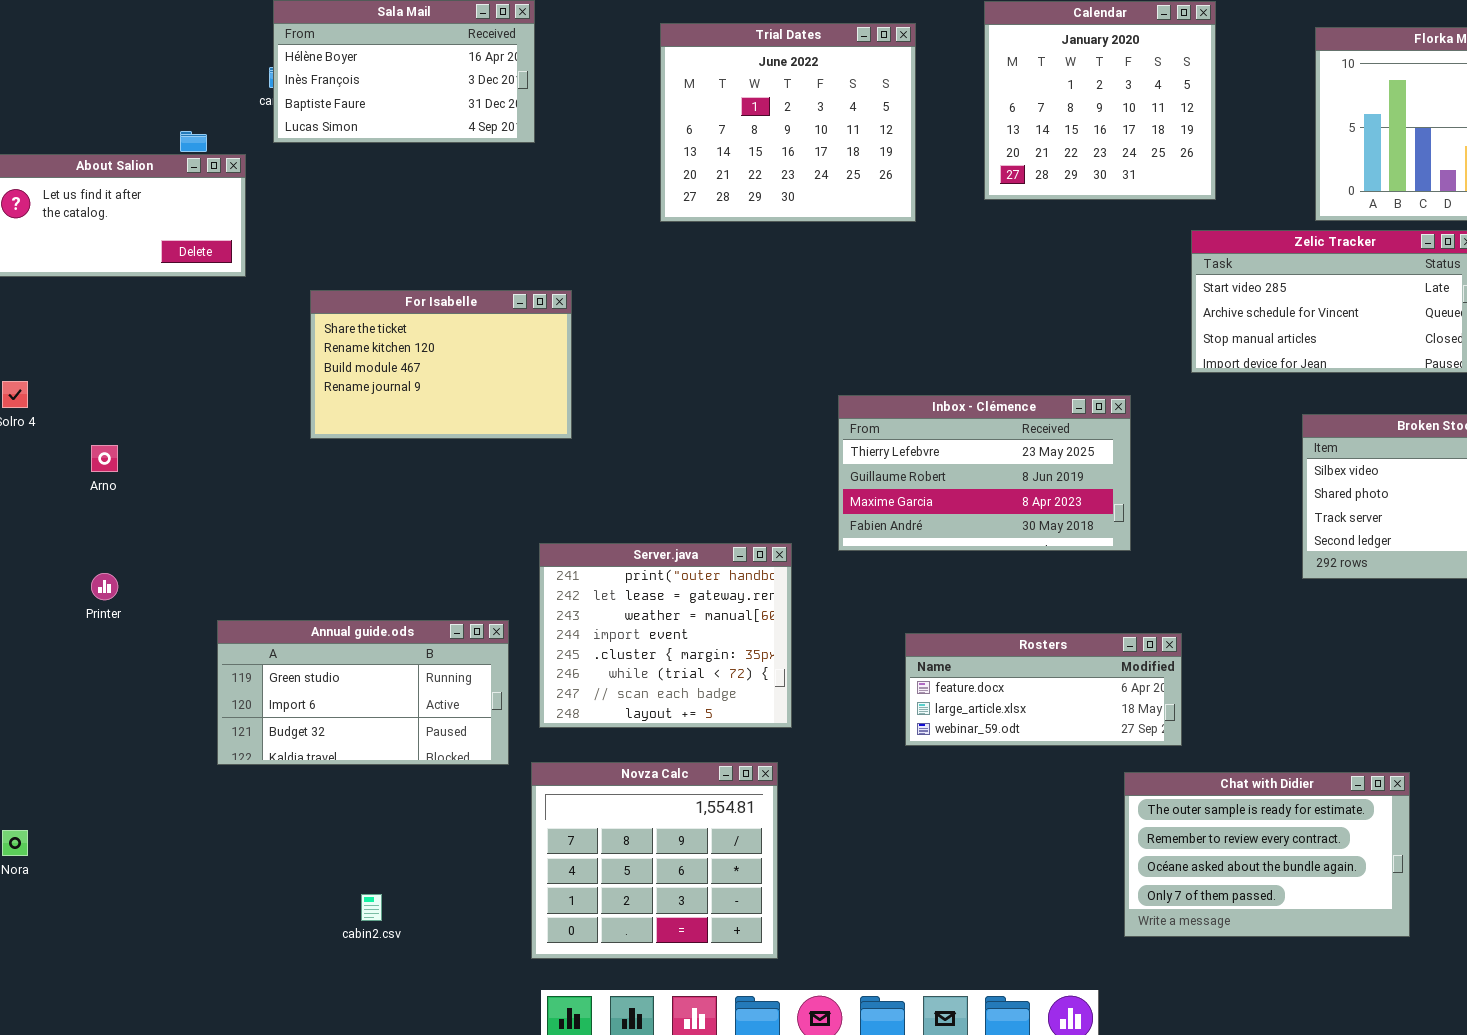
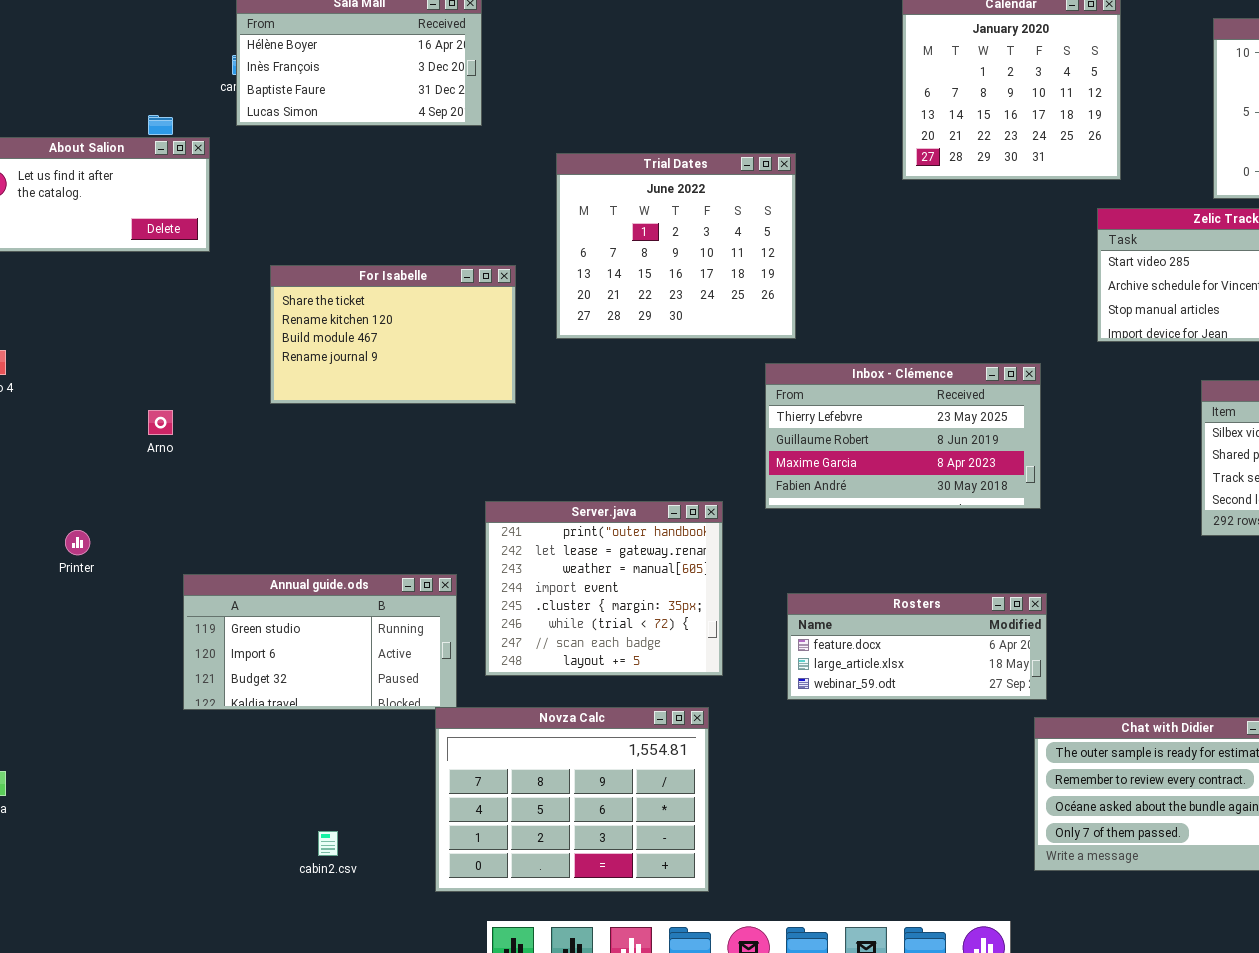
Trial Dates: [660,23,916,222] -> [556,153,796,339], moved
Arno: [91,445,118,472] -> [148,410,173,435], moved
Rosters: [905,633,1182,746] -> [787,593,1047,700], moved
Novza Calc: [531,762,778,959] -> [435,707,709,892], resized

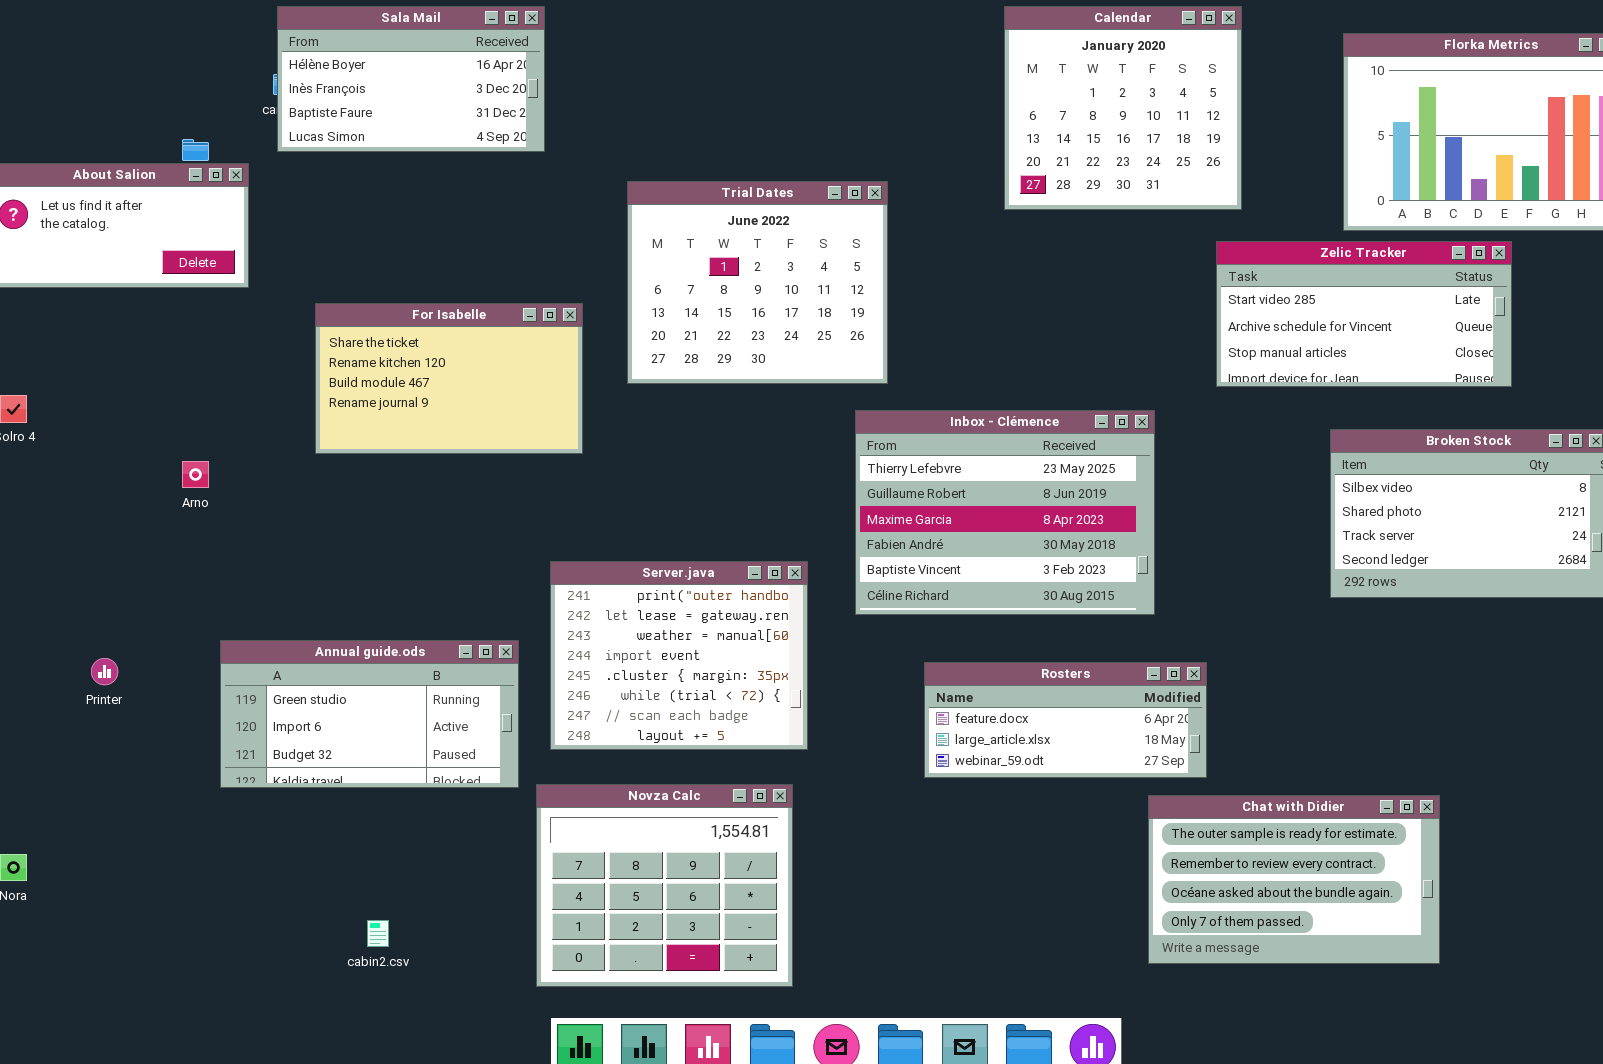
Inbox - Clémence: [765,363,1041,509] -> [855,410,1155,615], resized
Printer: [65,530,90,555] -> [91,658,118,685], moved
Rosters: [787,593,1047,700] -> [924,662,1207,778], moved
Novza Calc: [435,707,709,892] -> [536,784,793,987], resized

